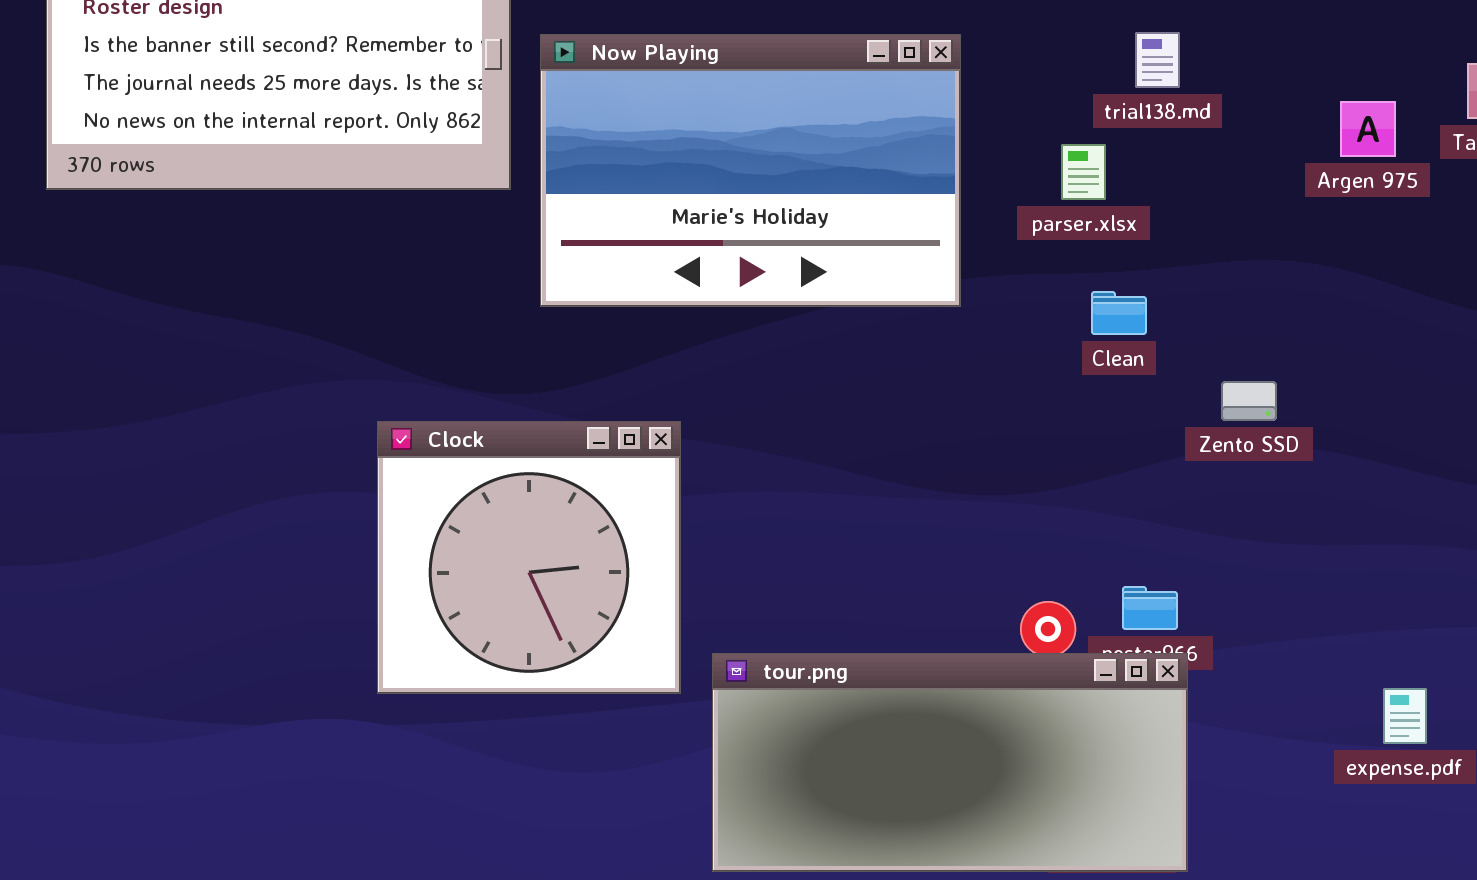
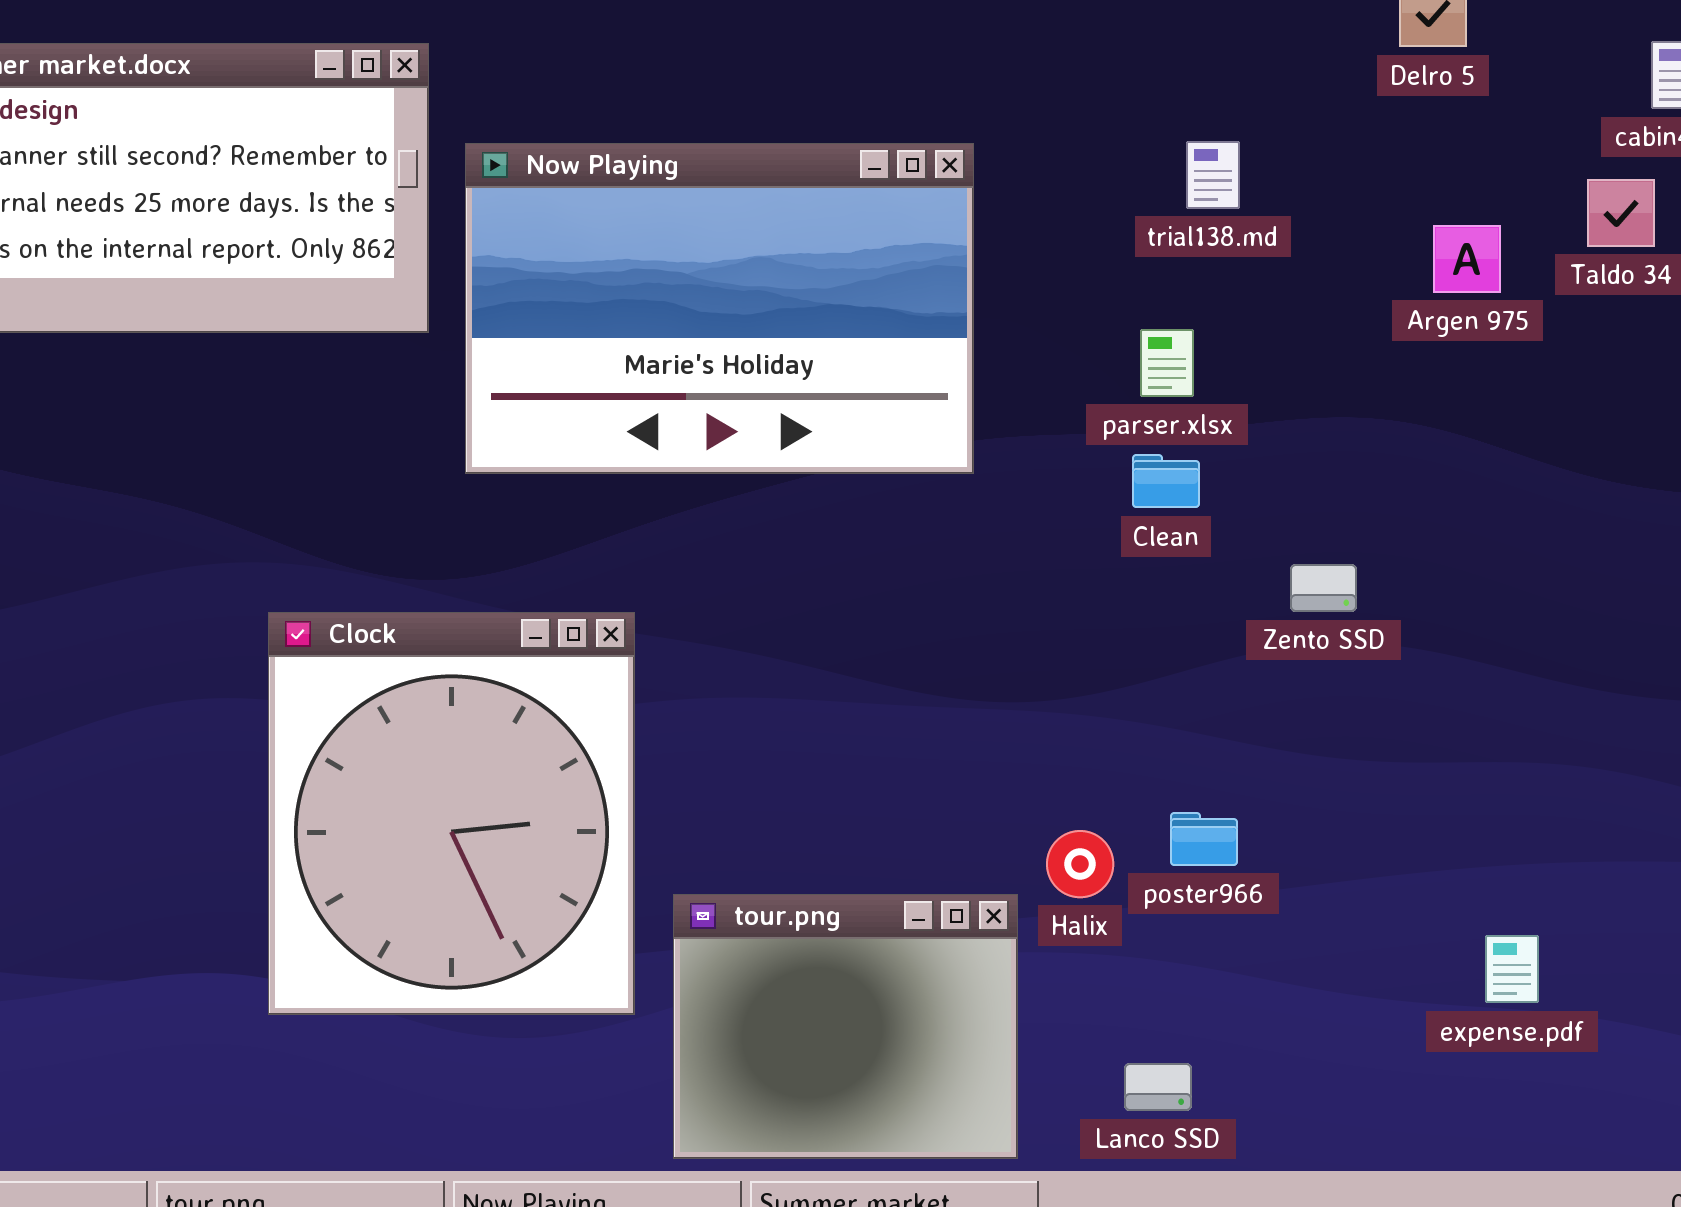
parser.xlsx: [1061,144,1106,200] -> [1140,329,1194,397], moved
Clock: [377,421,681,694] -> [268,612,635,1015], resized
tour.png: [712,653,1188,872] -> [673,894,1018,1159], resized

